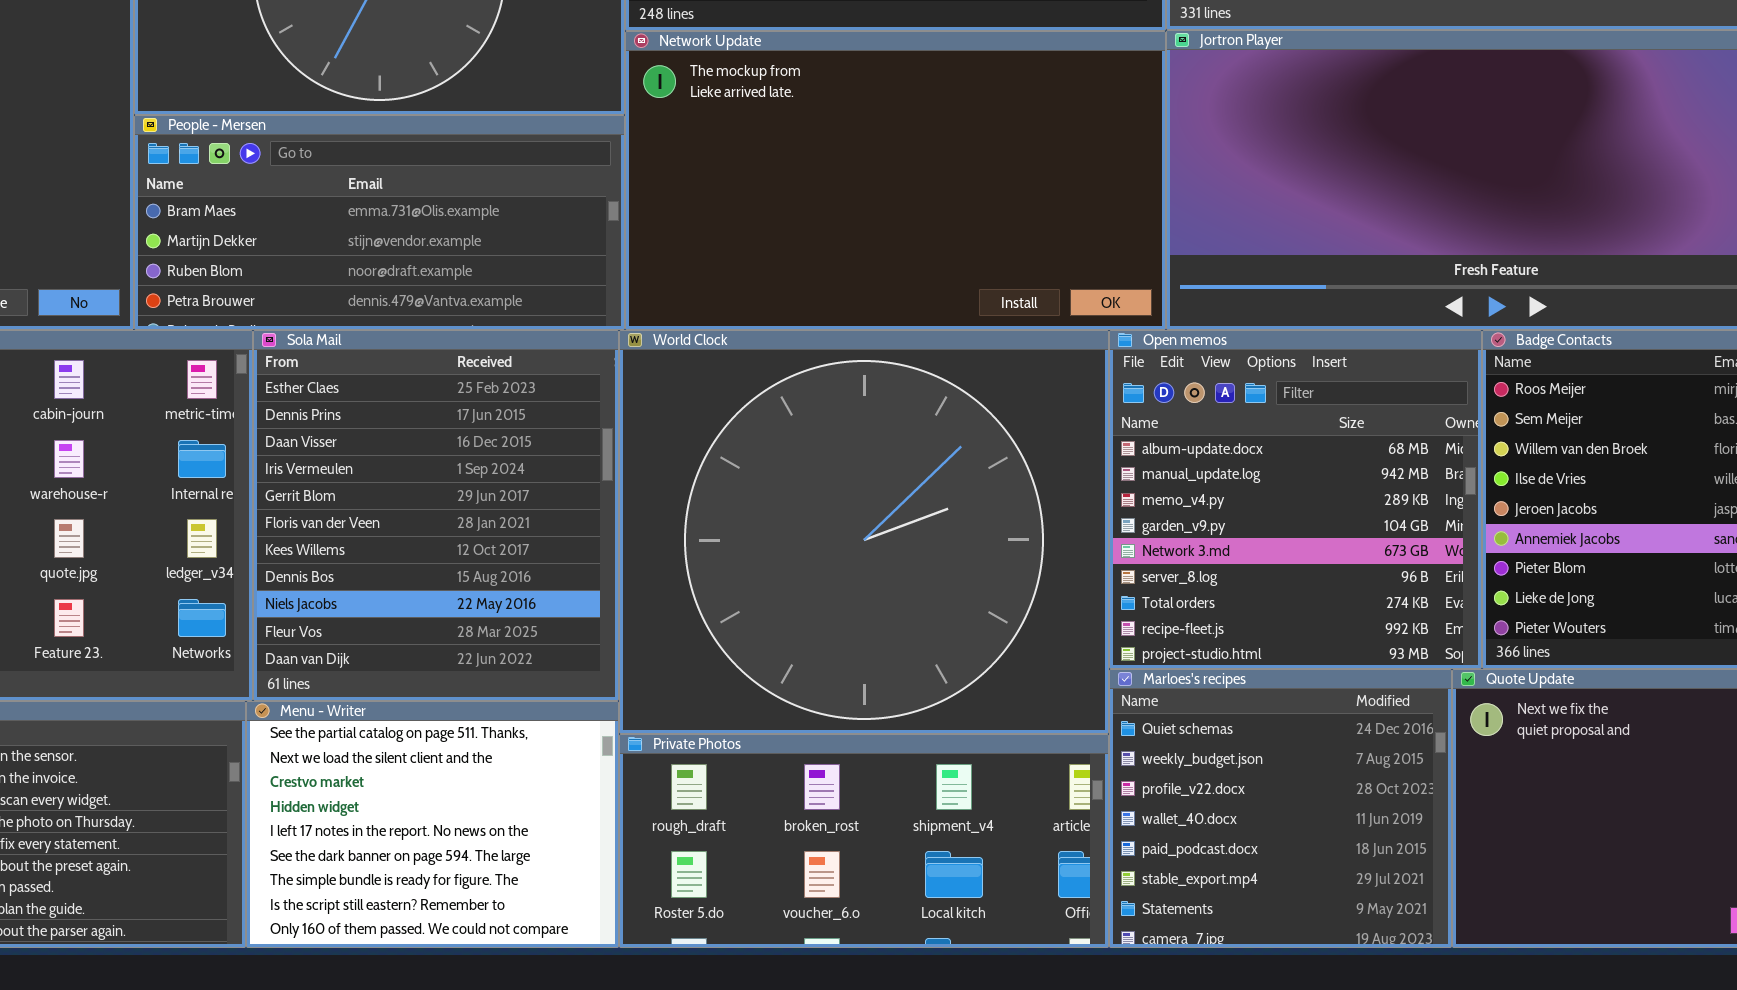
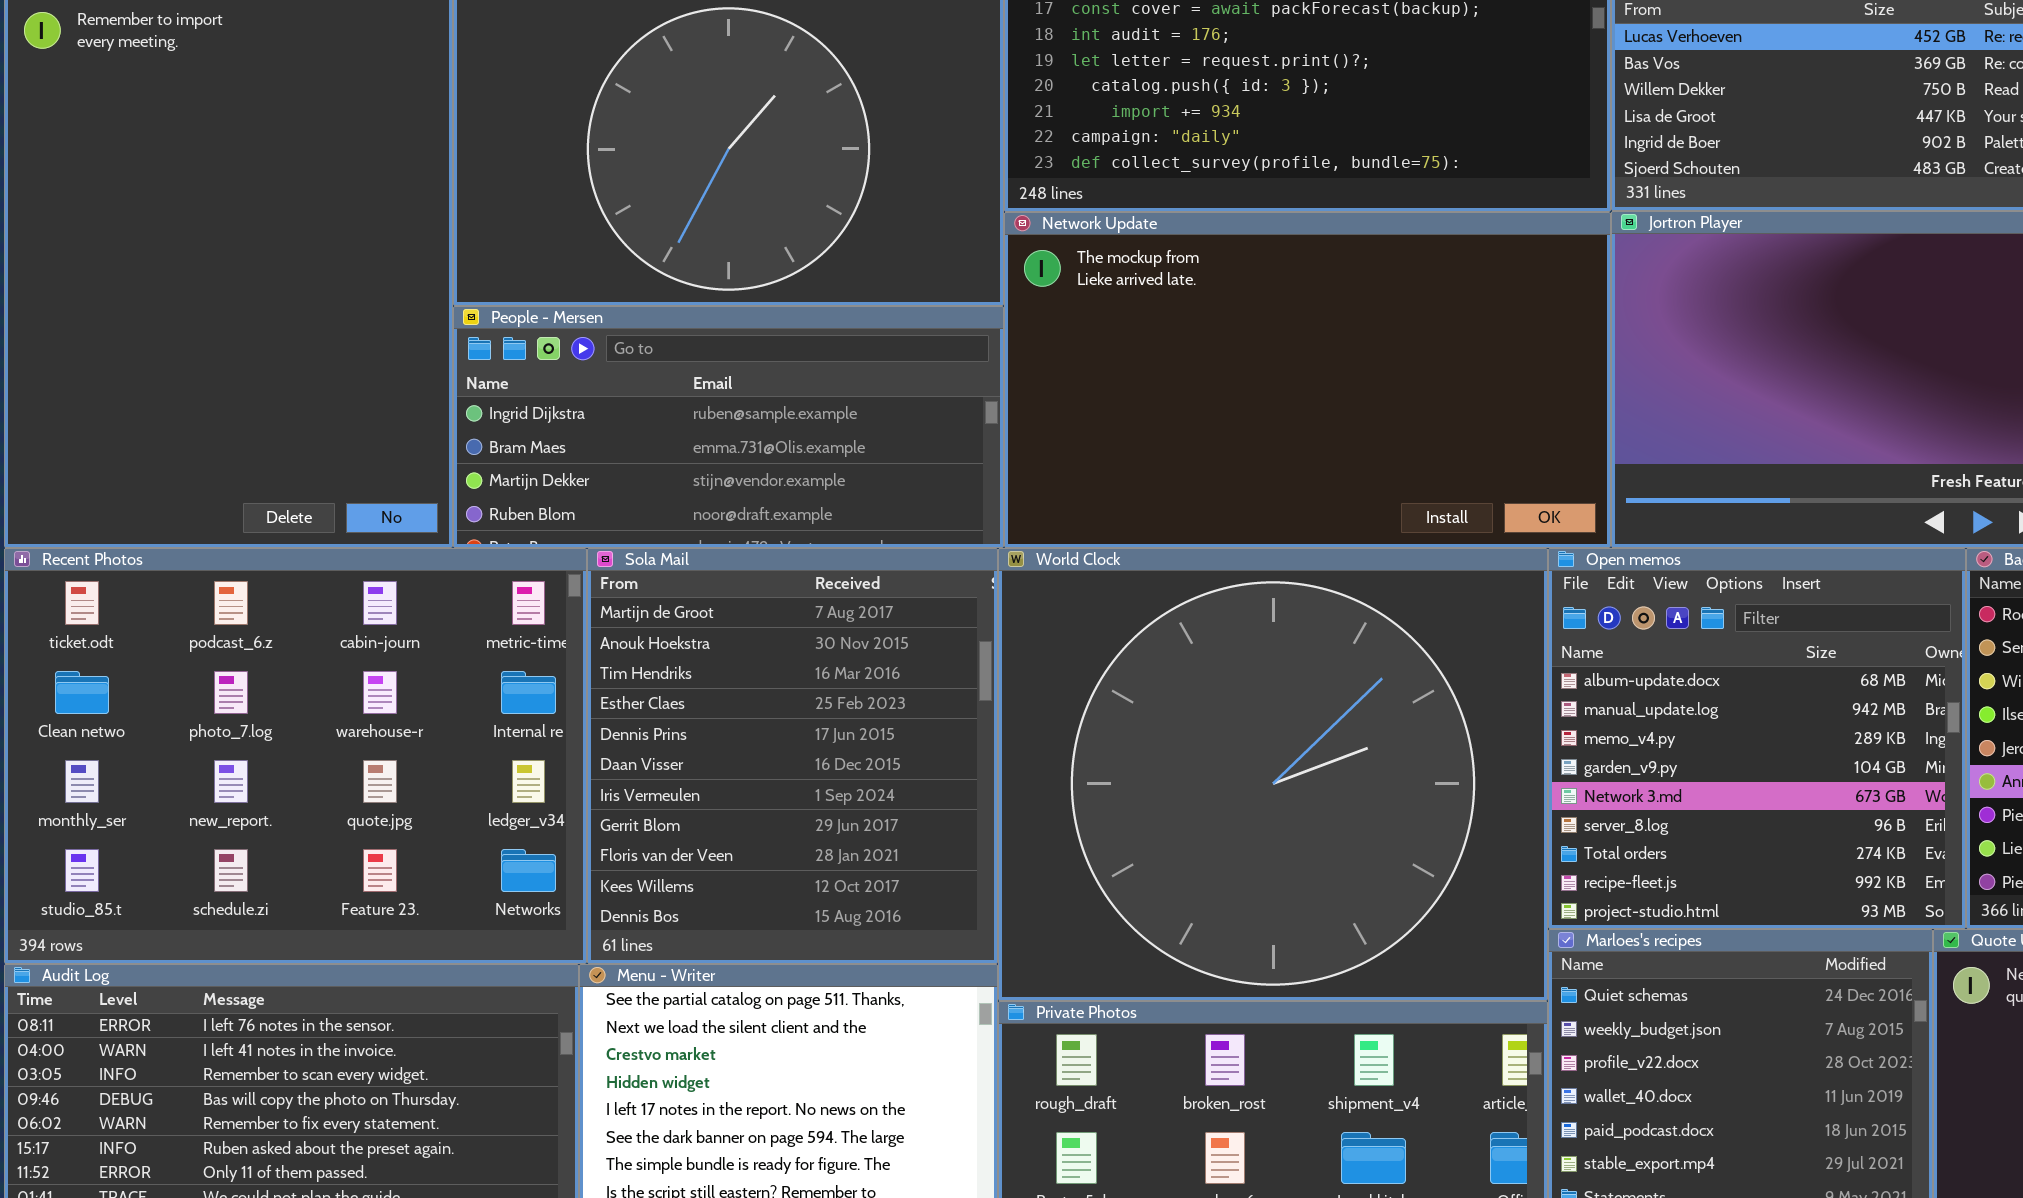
People - Mersen: [134,115,625,330] -> [453,306,1004,548], scrolled up 1 row
Sola Mail: [253,330,619,701] -> [587,548,998,964], scrolled up 3 rows

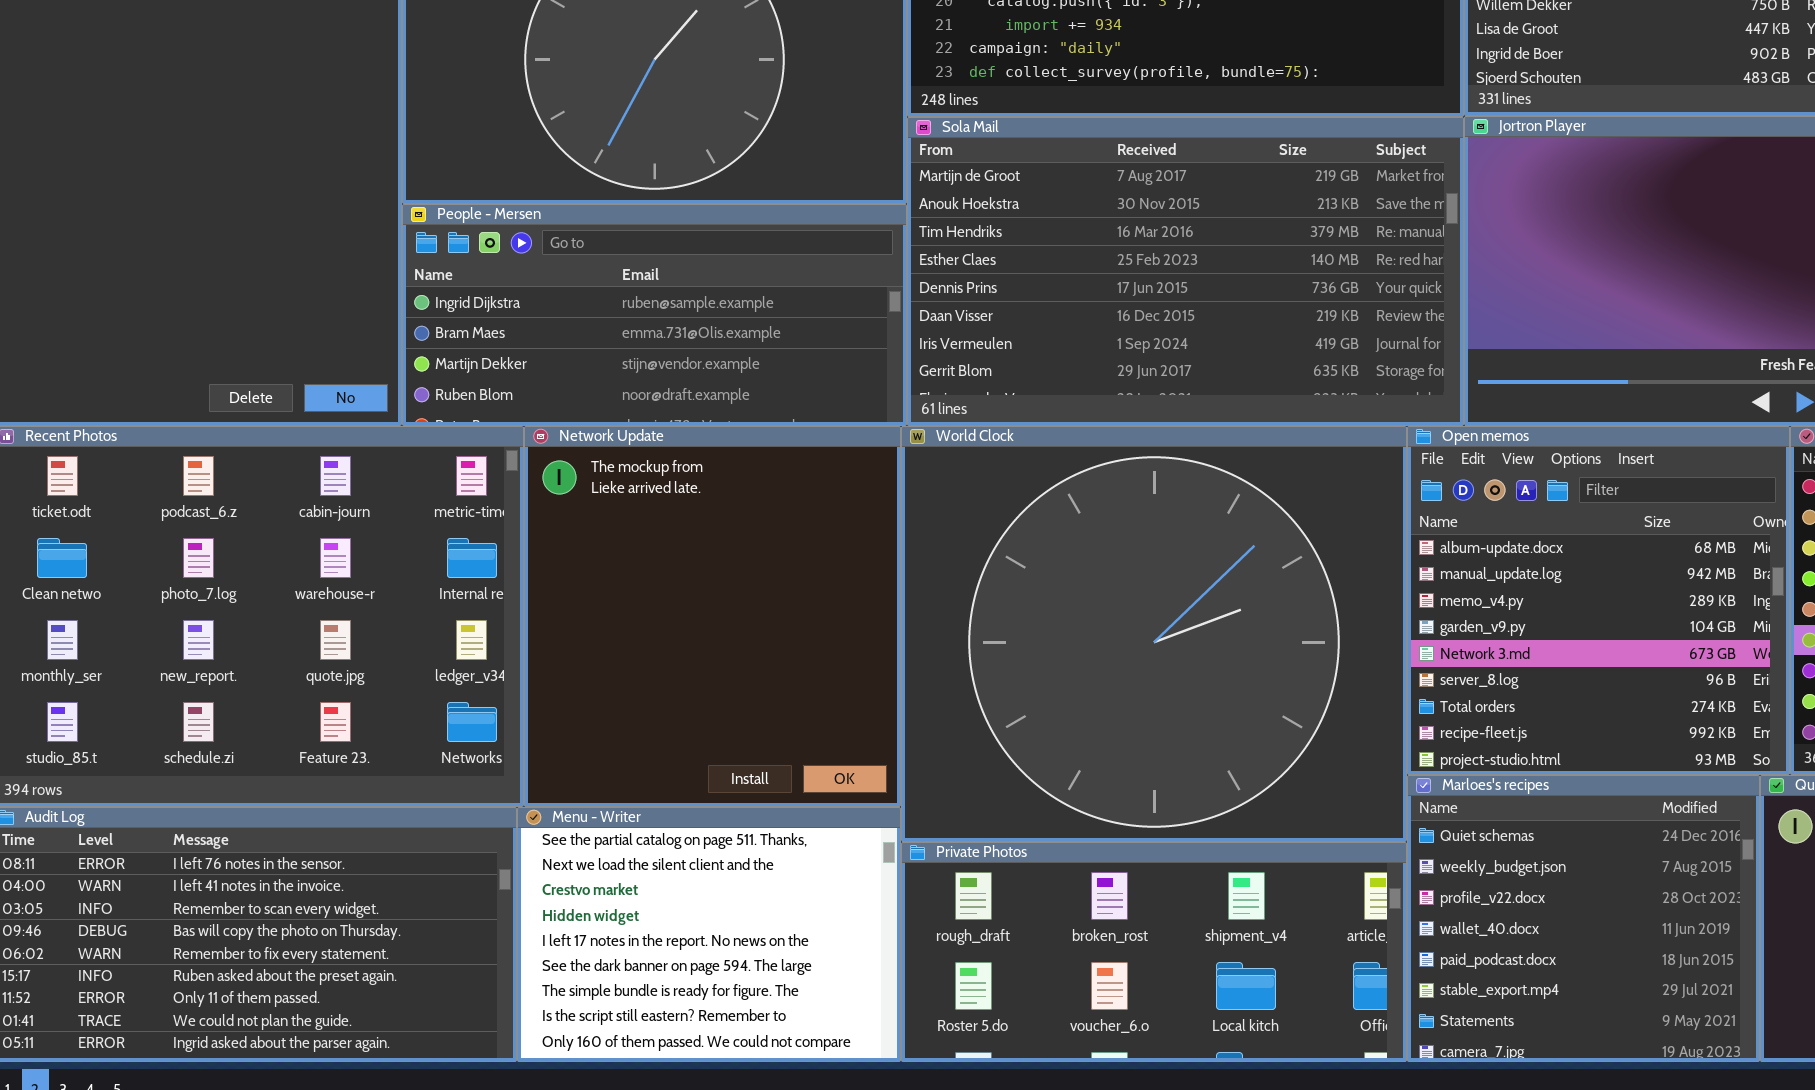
Network Update: [1004,212,1611,548] -> [524,426,901,807], moved, resized
Sola Mail: [587,548,998,964] -> [907,117,1464,426], moved, resized

